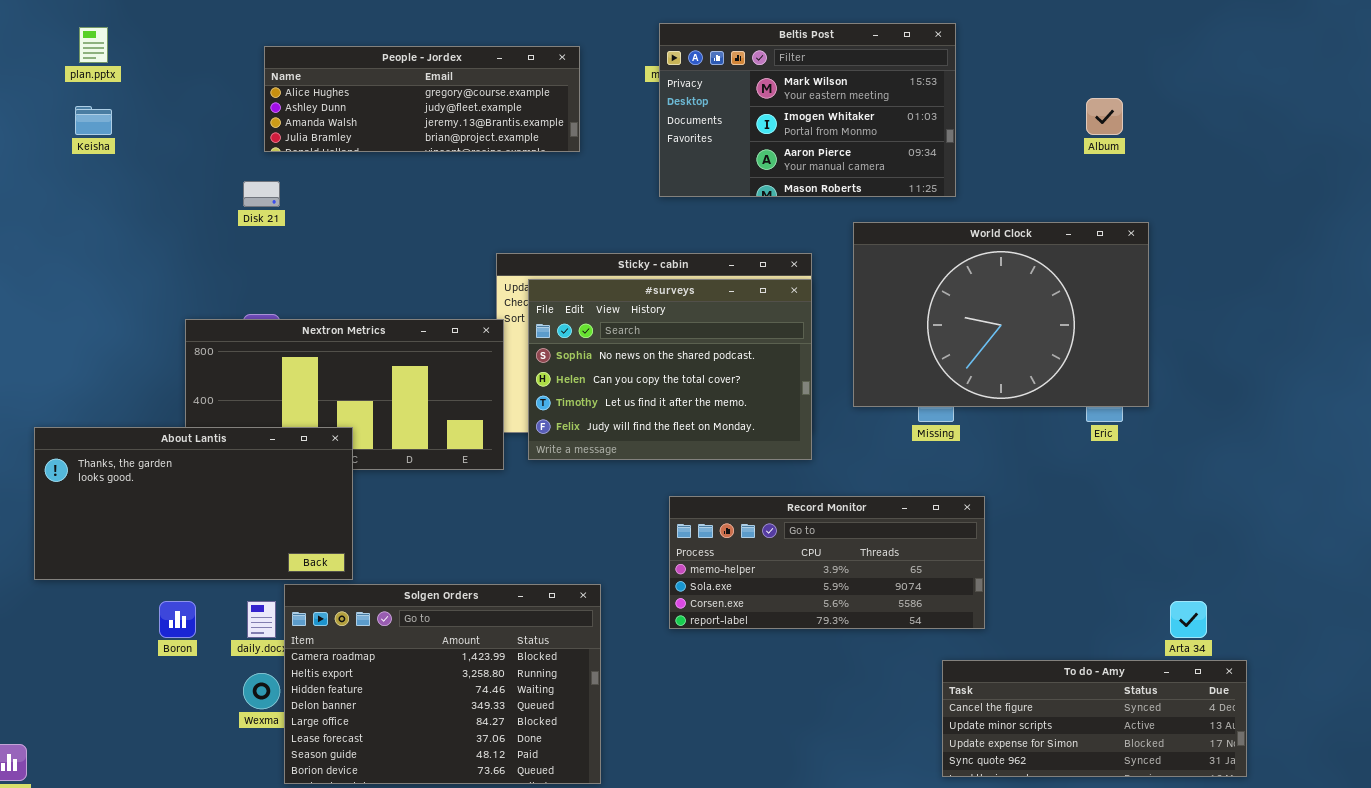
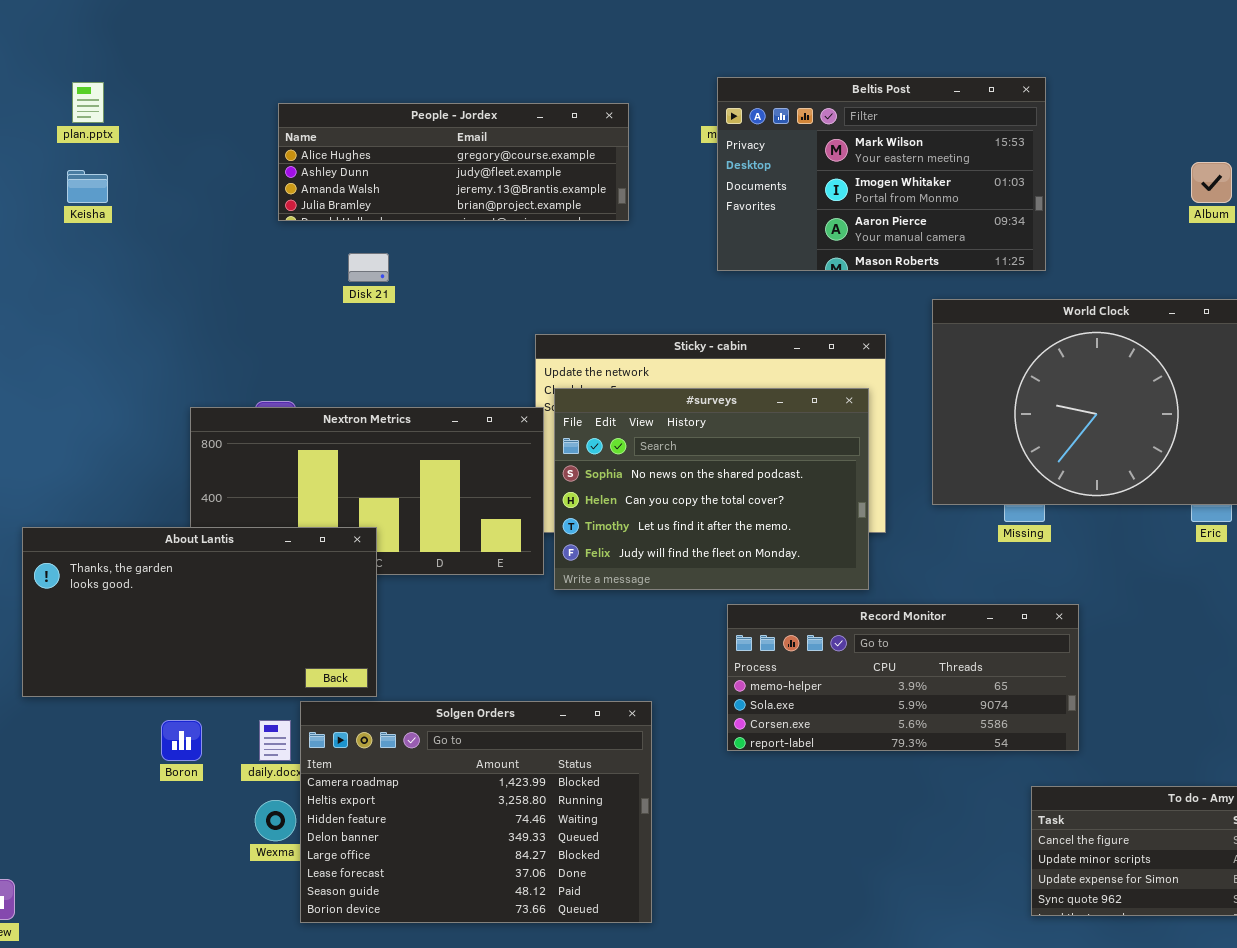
Disk 21: [243,181,280,207] -> [348,253,389,282], moved
#surveys: [528,279,812,460] -> [554,388,869,590], moved

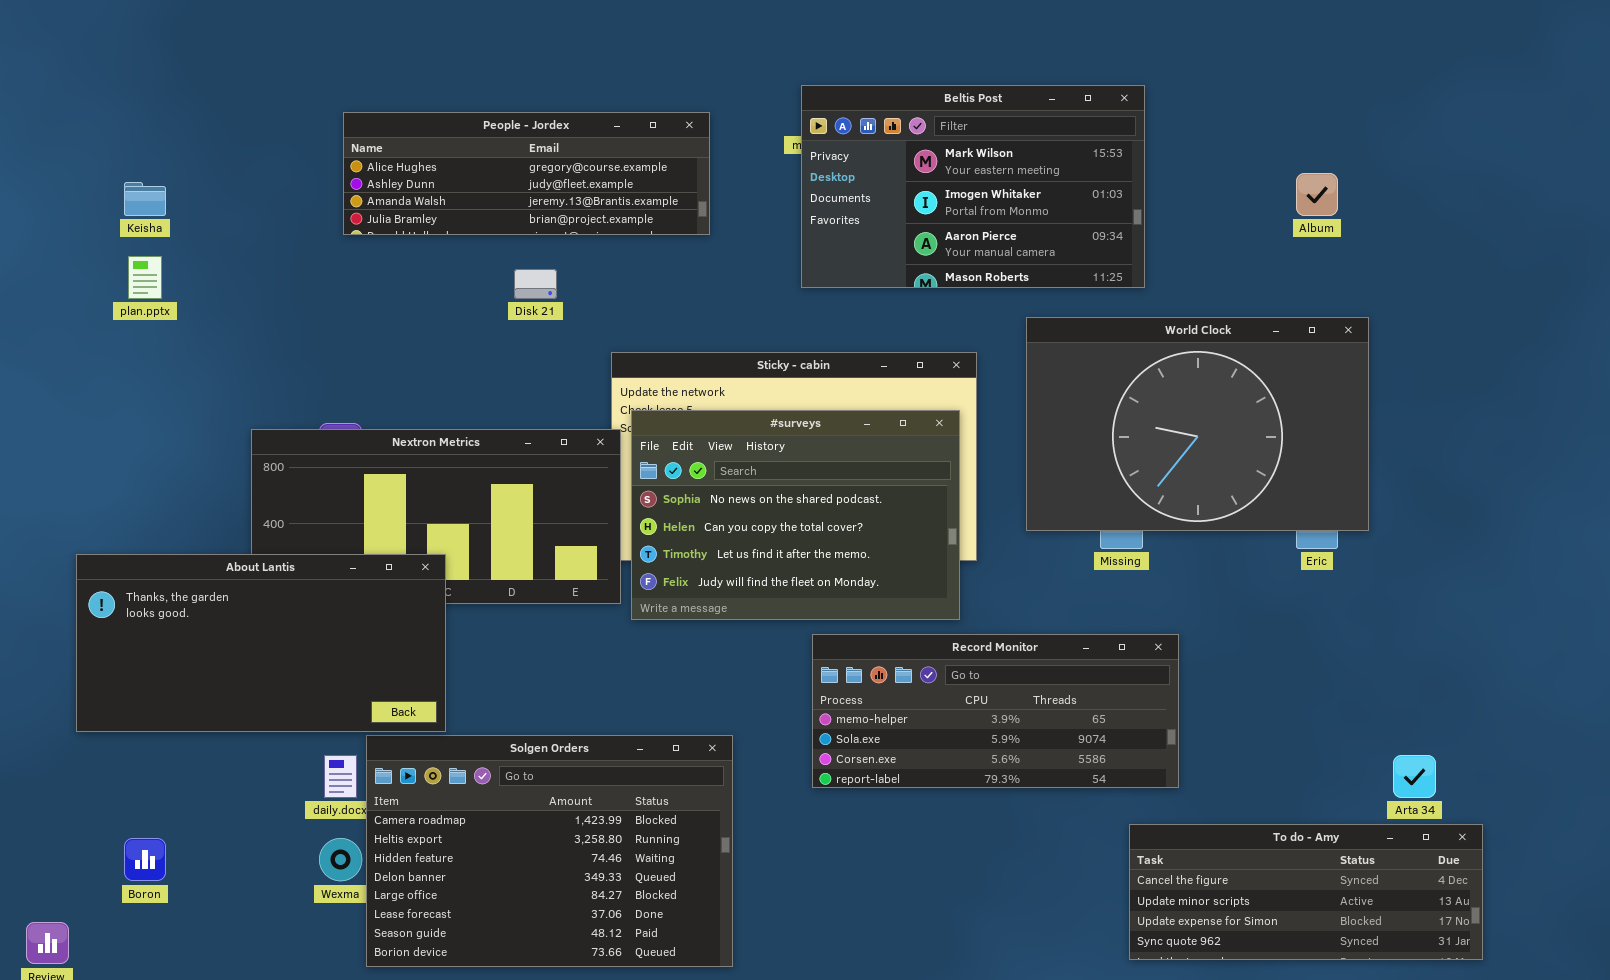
plan.pptx: [72,82,104,123] -> [128,256,162,299], moved
Disk 21: [348,253,389,282] -> [514,269,557,299], moved
Boron: [161,720,202,761] -> [124,838,166,881], moved

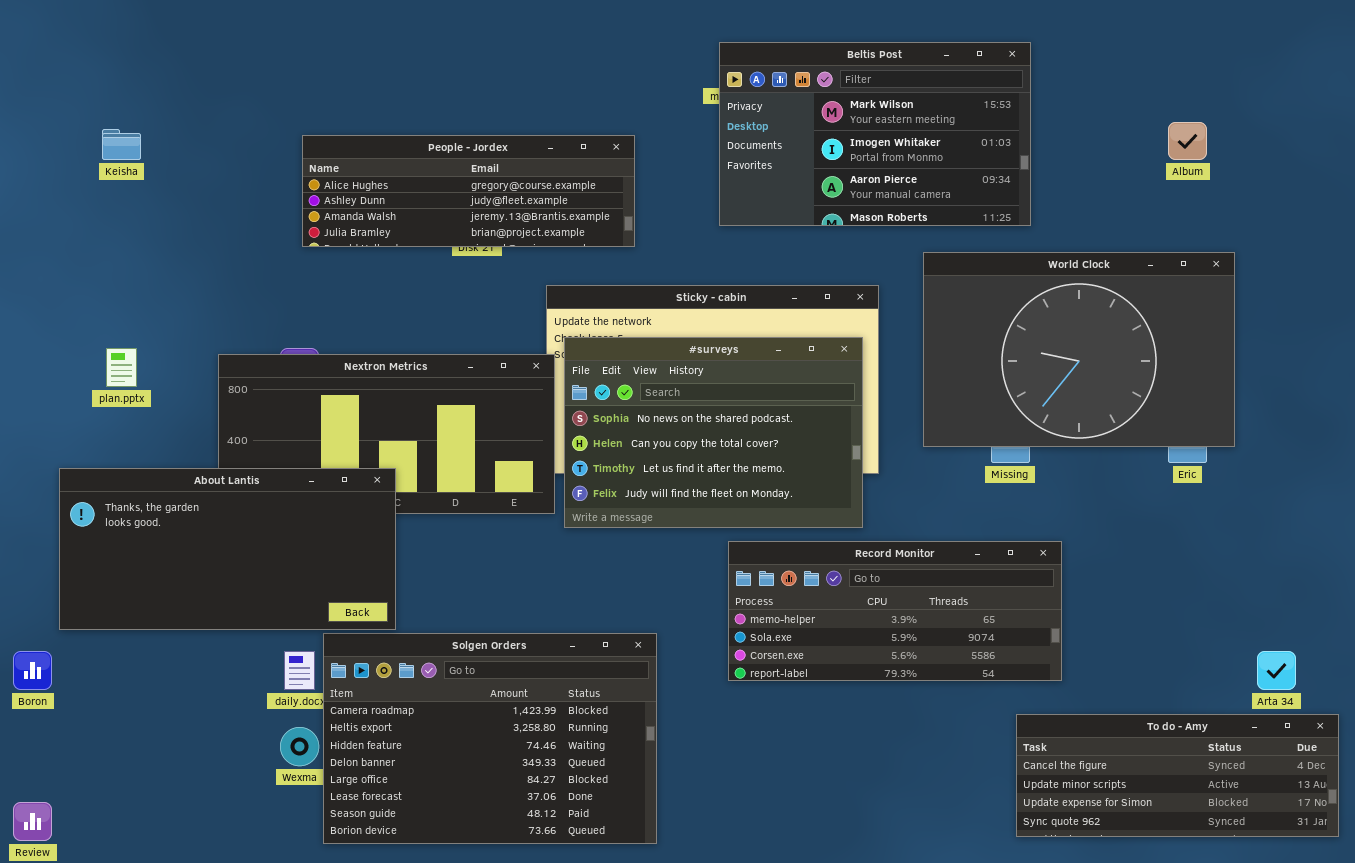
People - Jordex: [343,112,710,235] -> [302,135,635,247], moved
plan.pptx: [128,256,162,299] -> [106,348,137,387], moved
Boron: [124,838,166,881] -> [13,651,52,690], moved

